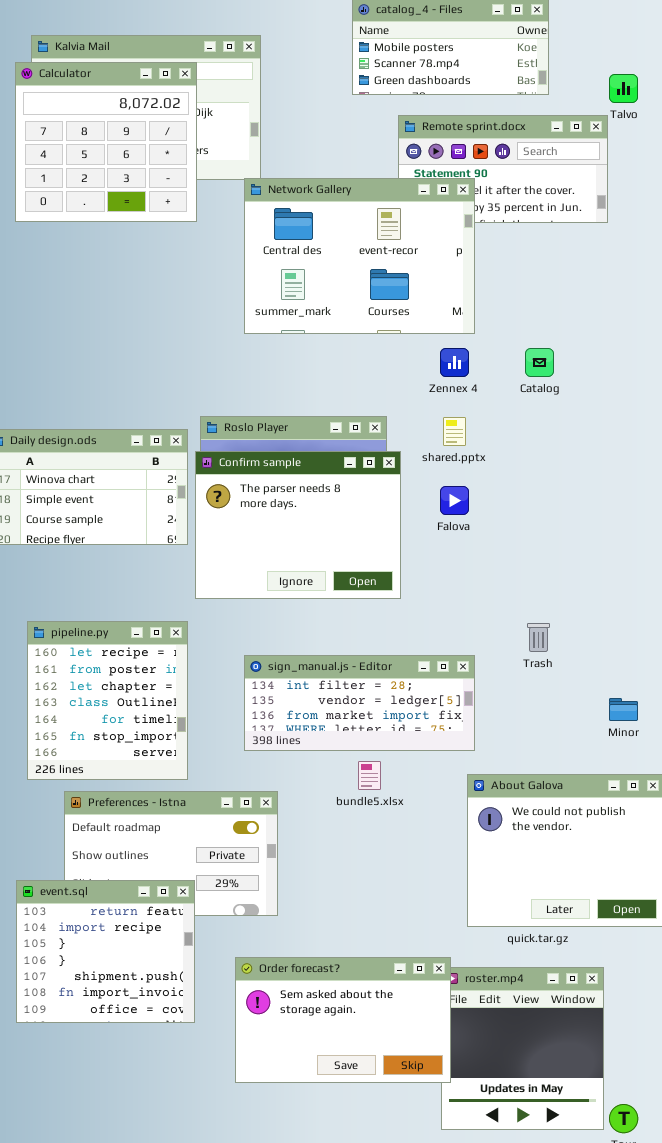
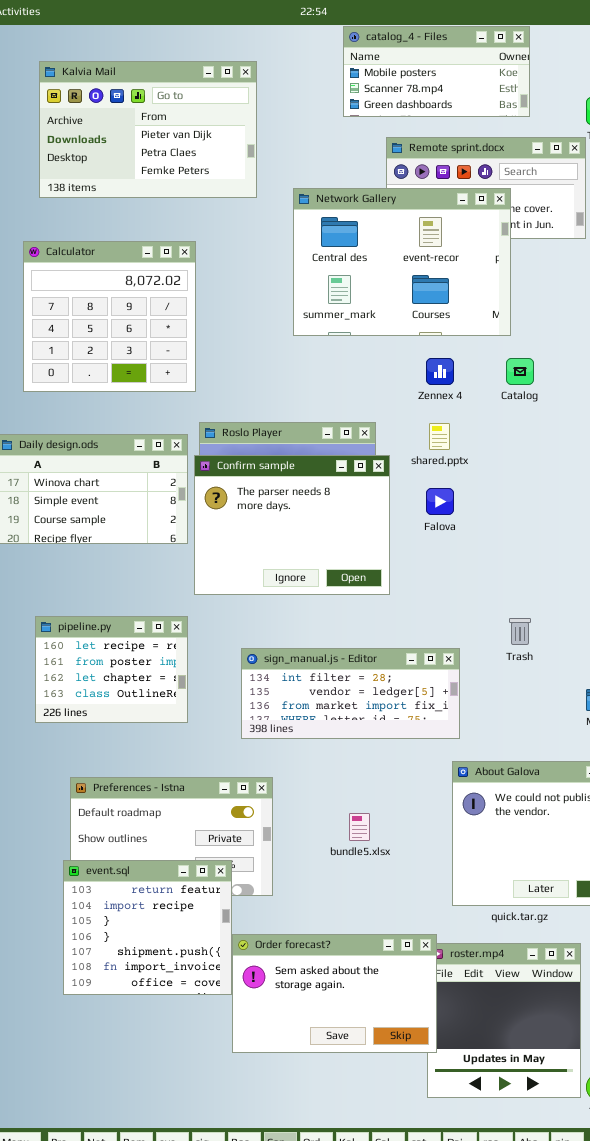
Calculator: [15,62,197,222] -> [23,241,196,392], moved
Network Gallery: [244,178,475,334] -> [293,188,511,336], moved
pipeline.py: [27,621,188,780] -> [35,616,188,723], resized
bundle5.xlsx: [358,761,381,790] -> [349,813,370,841], moved
event.sql: [16,880,195,1023] -> [63,860,232,995], moved

